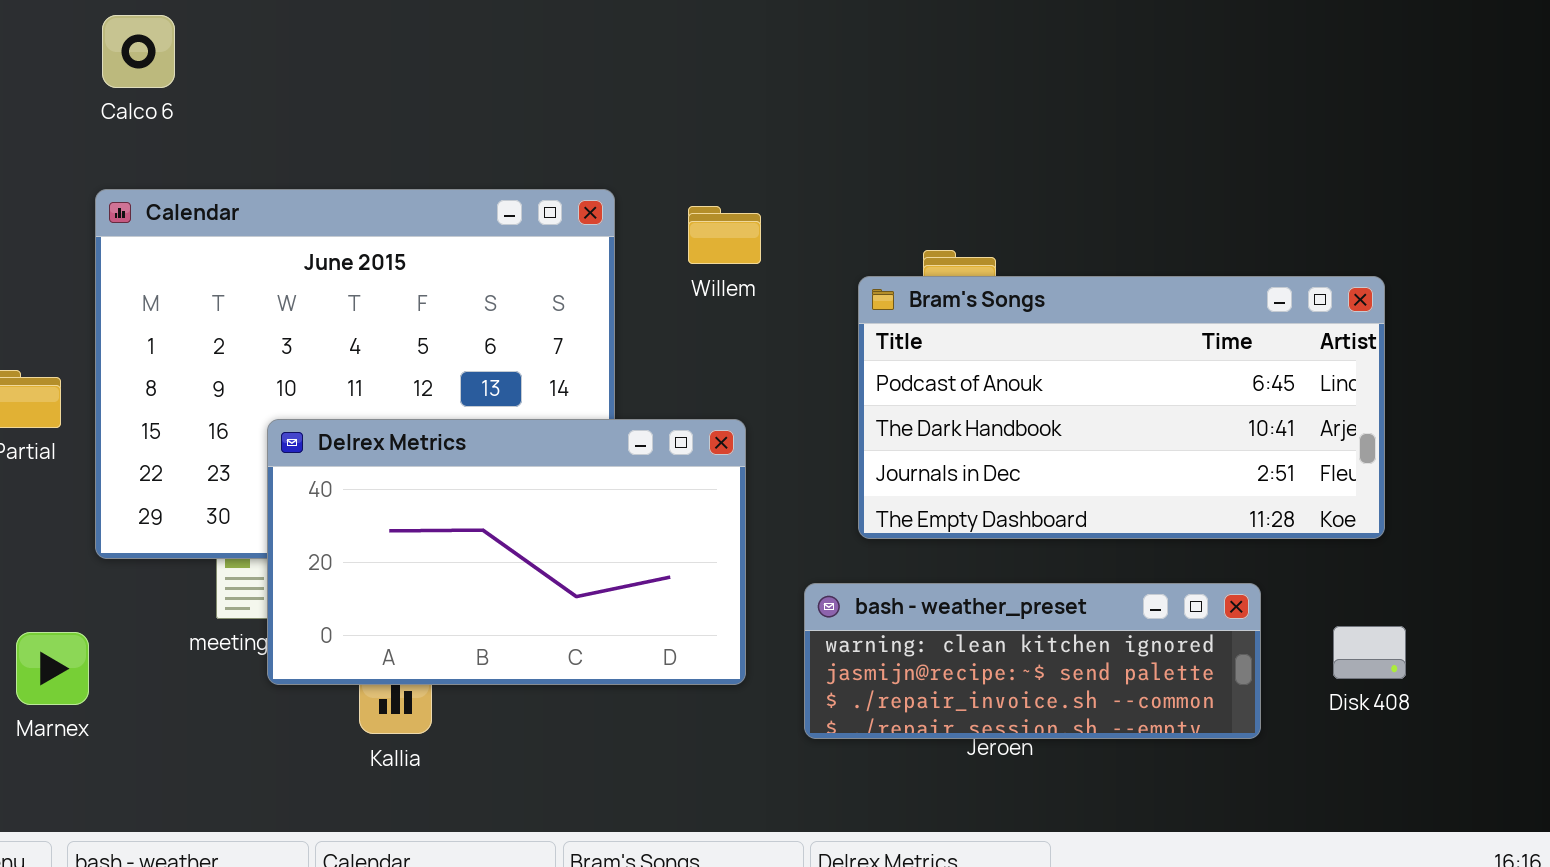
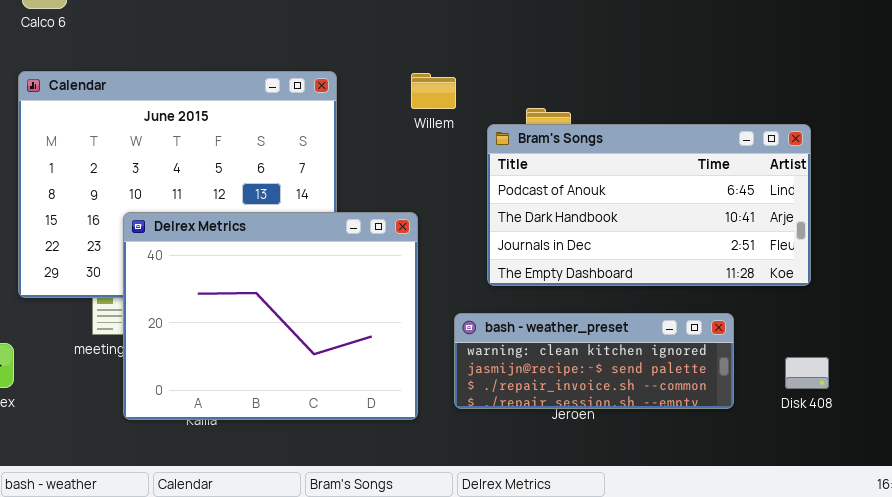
Willem: [688,206,761,264] -> [411,73,456,109], moved
Delrex Metrics: [267,419,746,685] -> [123,212,418,420], resized
Disk 408: [1333,626,1406,679] -> [785,357,829,389], moved

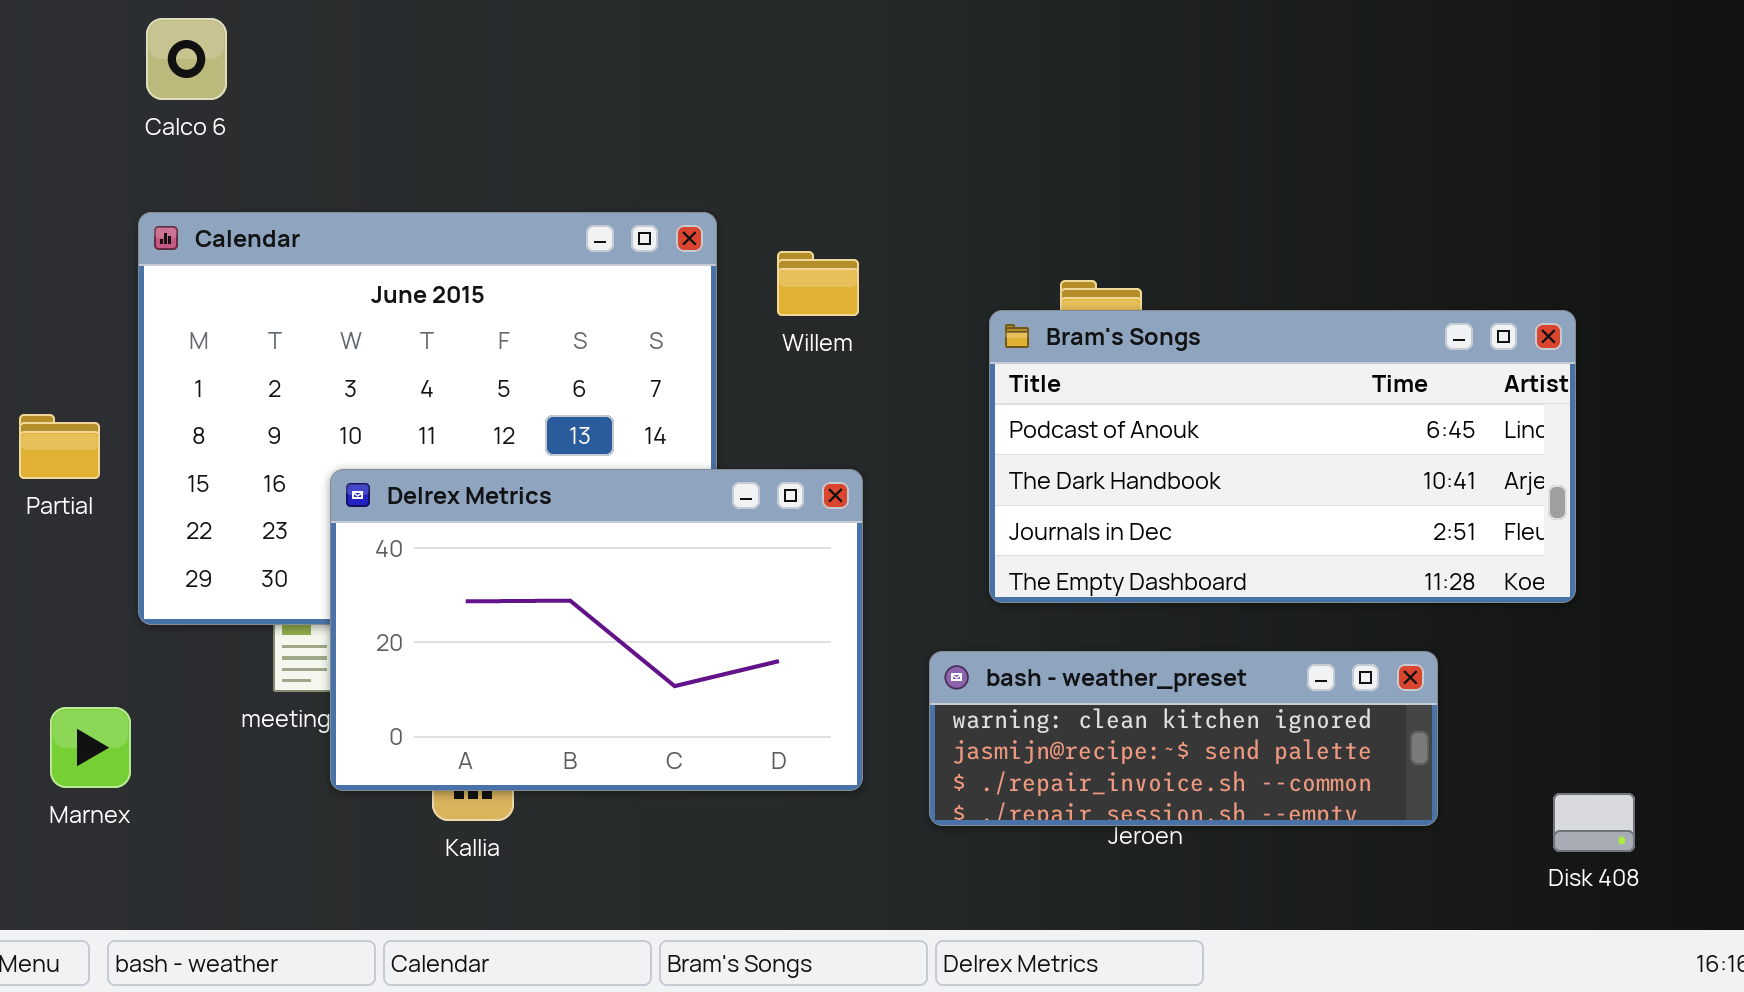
Willem: [411,73,456,109] -> [777,251,859,316], moved
Delrex Metrics: [123,212,418,420] -> [330,469,863,791], resized
Disk 408: [785,357,829,389] -> [1553,793,1635,852], moved

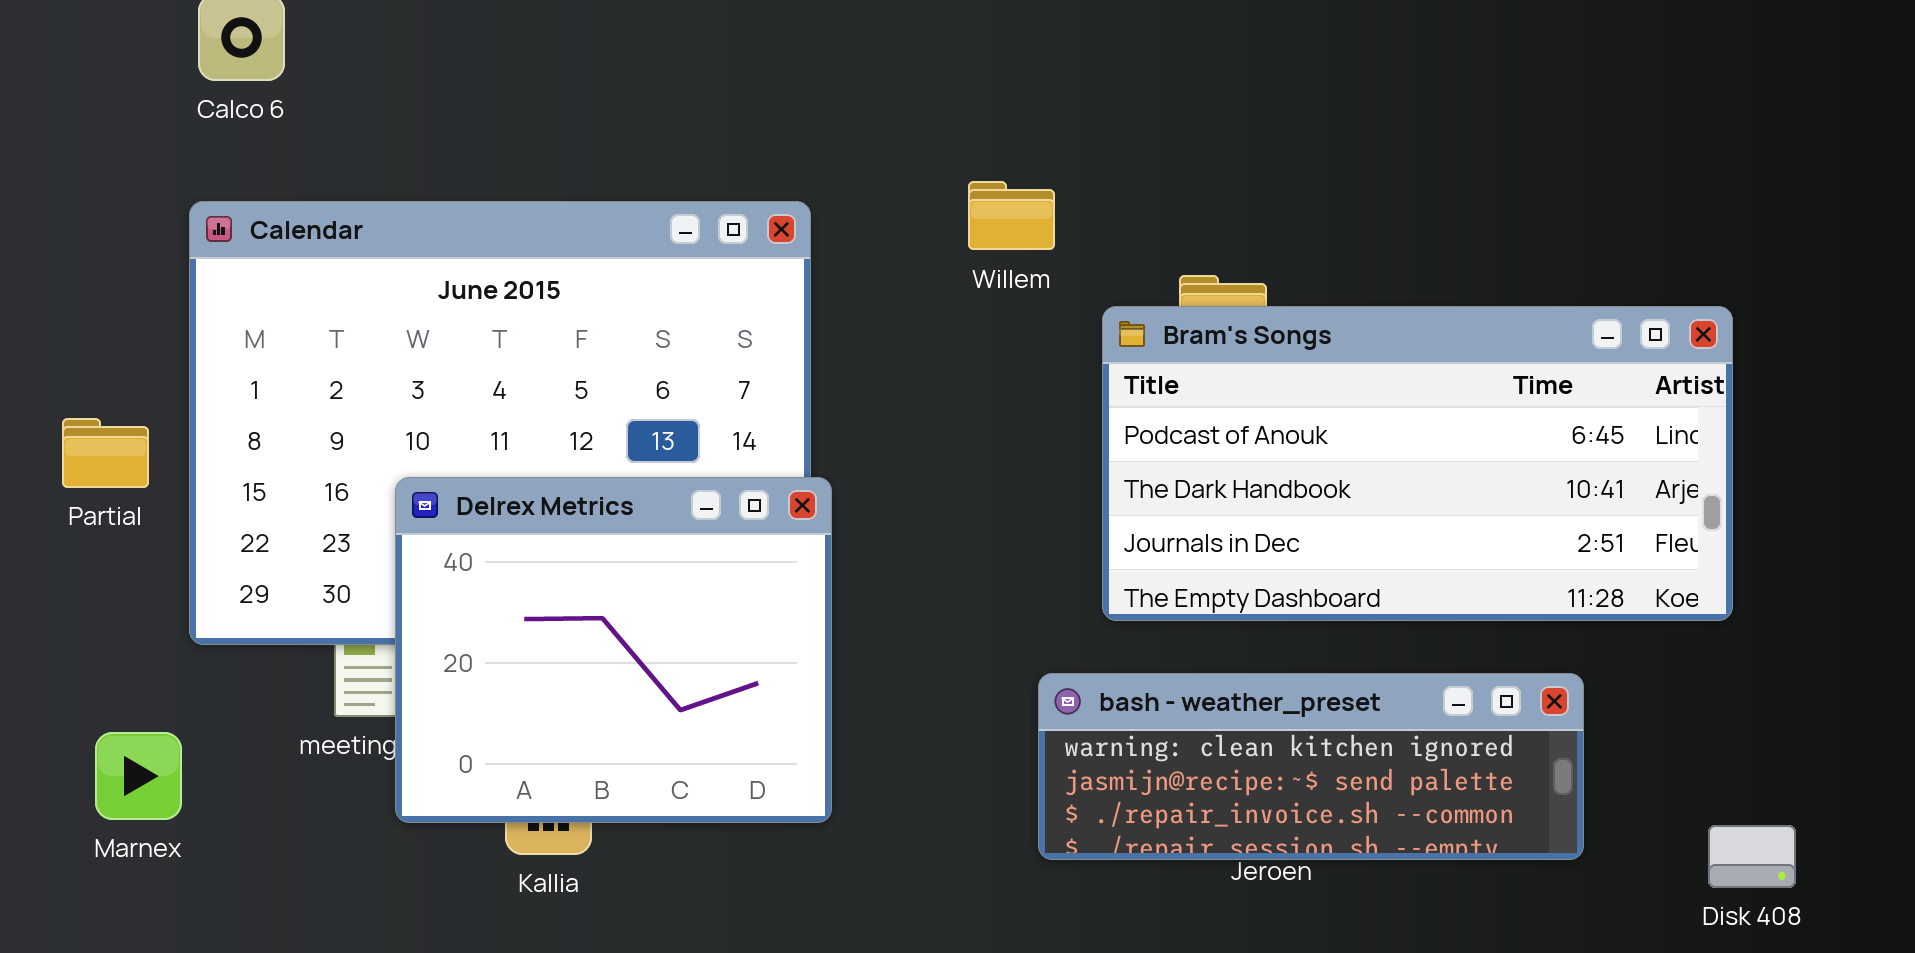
Willem: [777,251,859,316] -> [968,181,1055,250], moved
Delrex Metrics: [330,469,863,791] -> [395,477,832,823], resized

